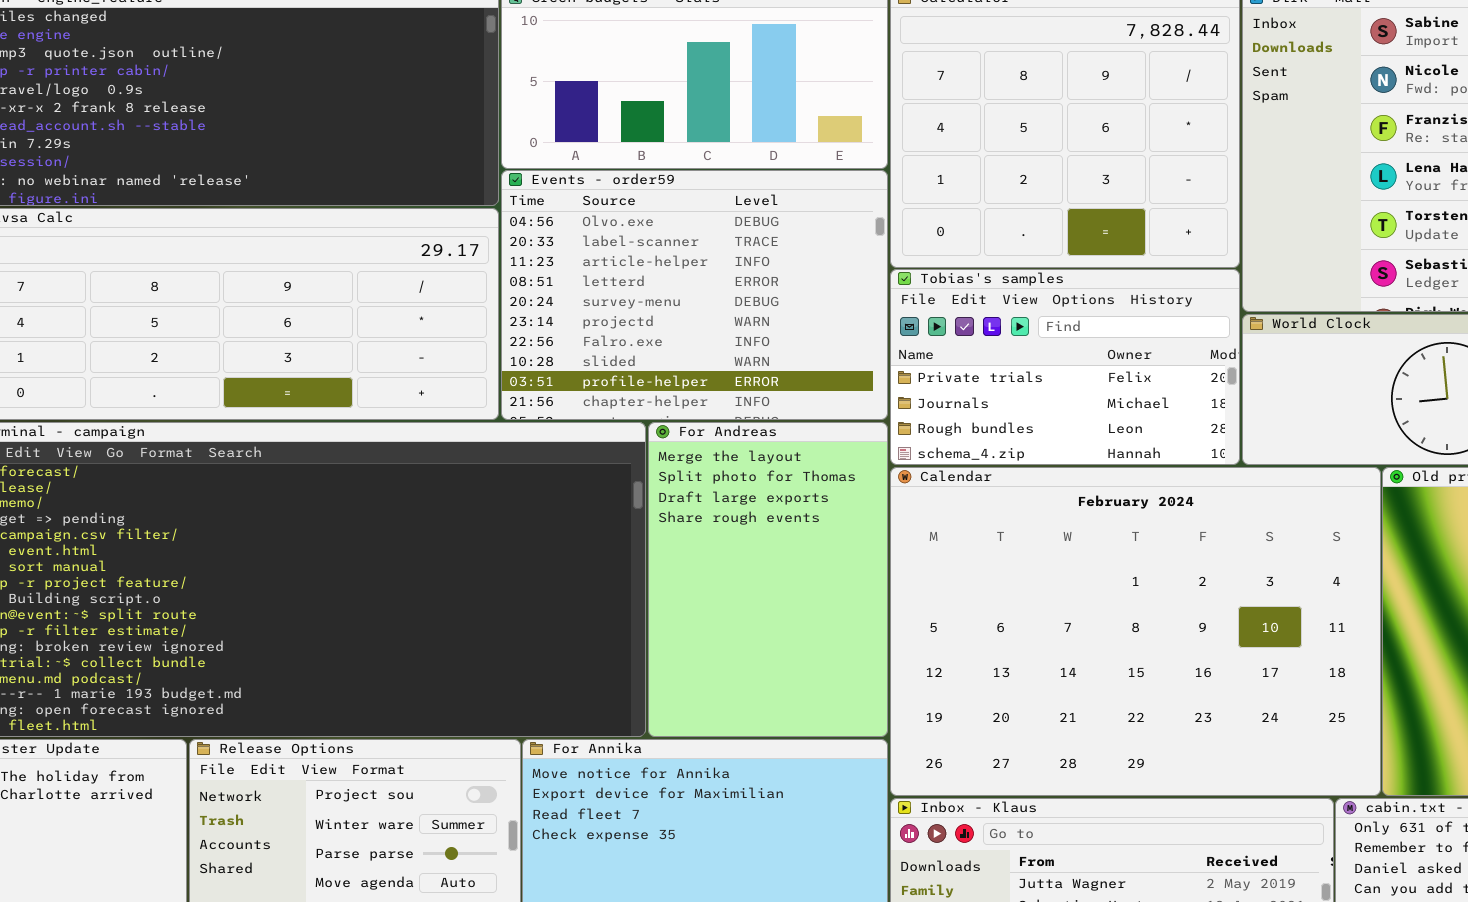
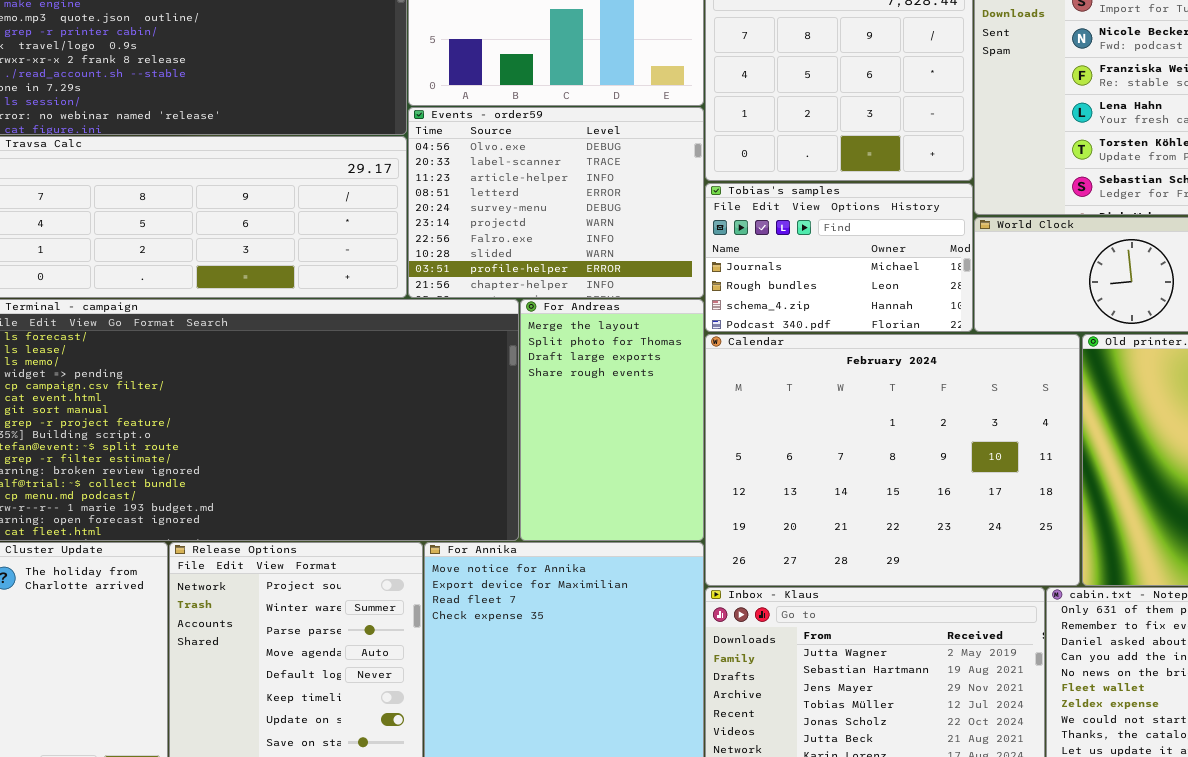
Tobias's samples: [890,269,1240,465] -> [705,183,973,332], scrolled down 1 row

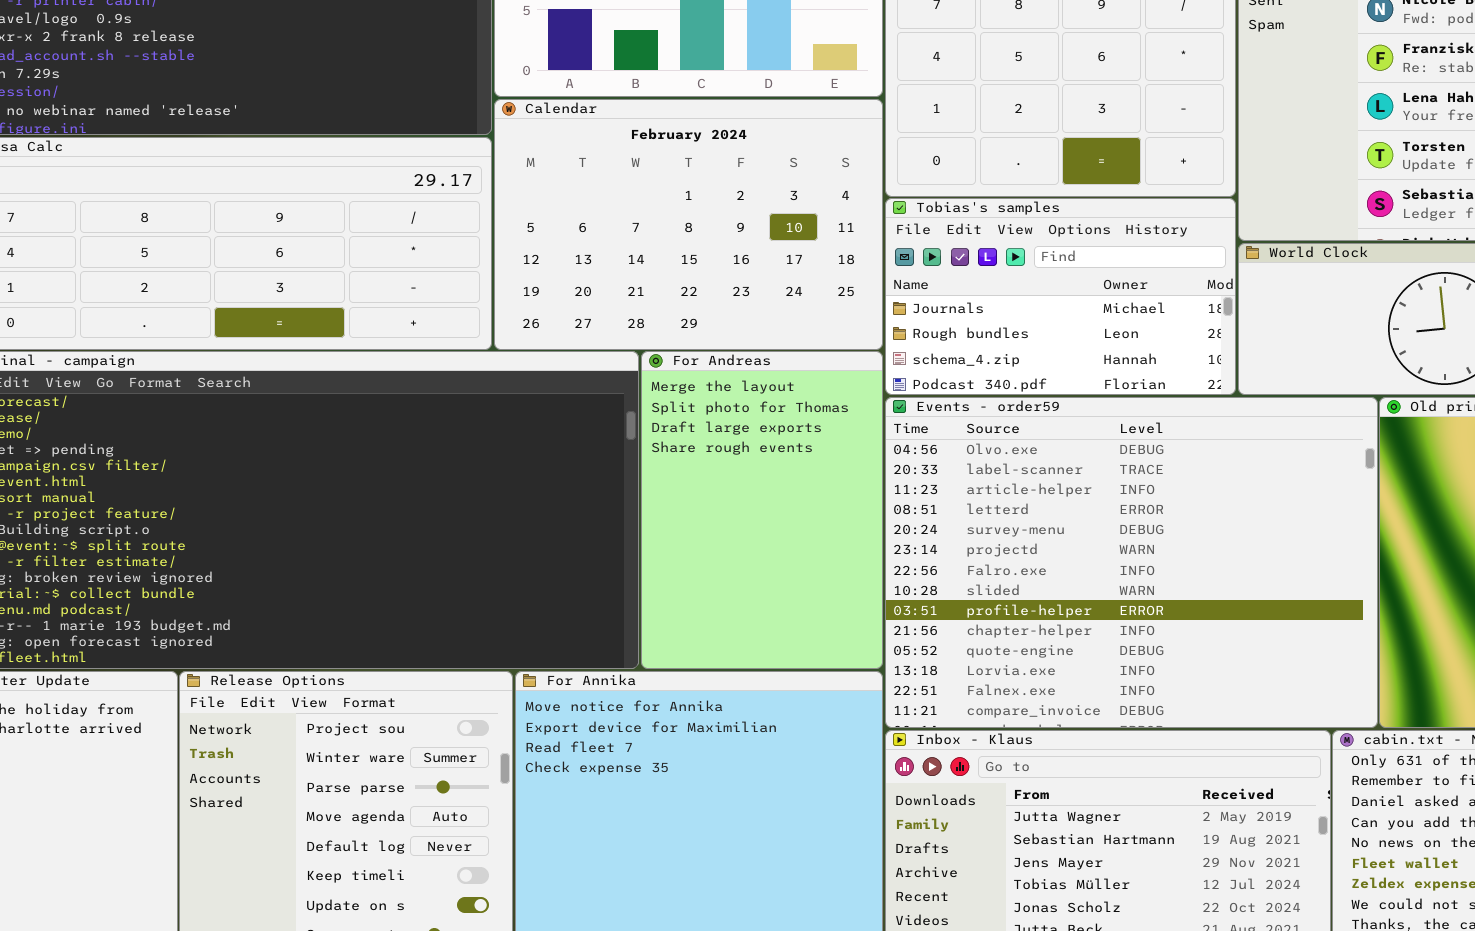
Events - order59: [408,107,704,298] -> [885,397,1378,728], moved, resized
Calendar: [705,334,1080,586] -> [494,99,883,350], moved, resized

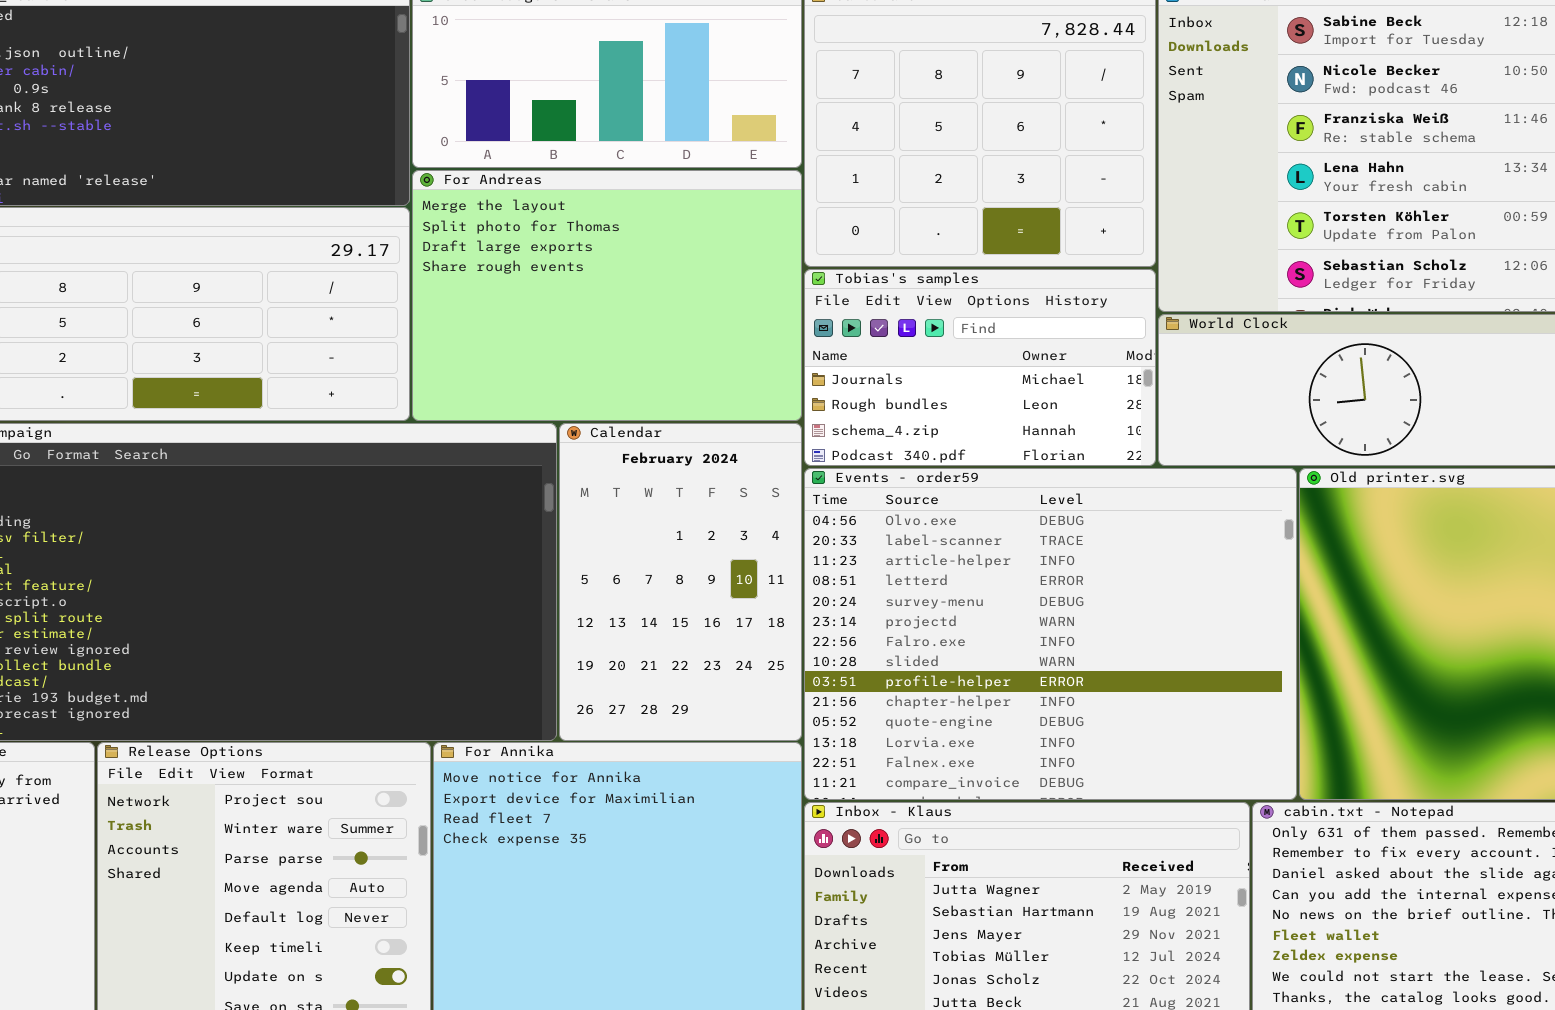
Calendar: [494,99,883,350] -> [559,423,802,741], moved, resized
For Andreas: [641,351,883,669] -> [412,170,802,421], moved, resized

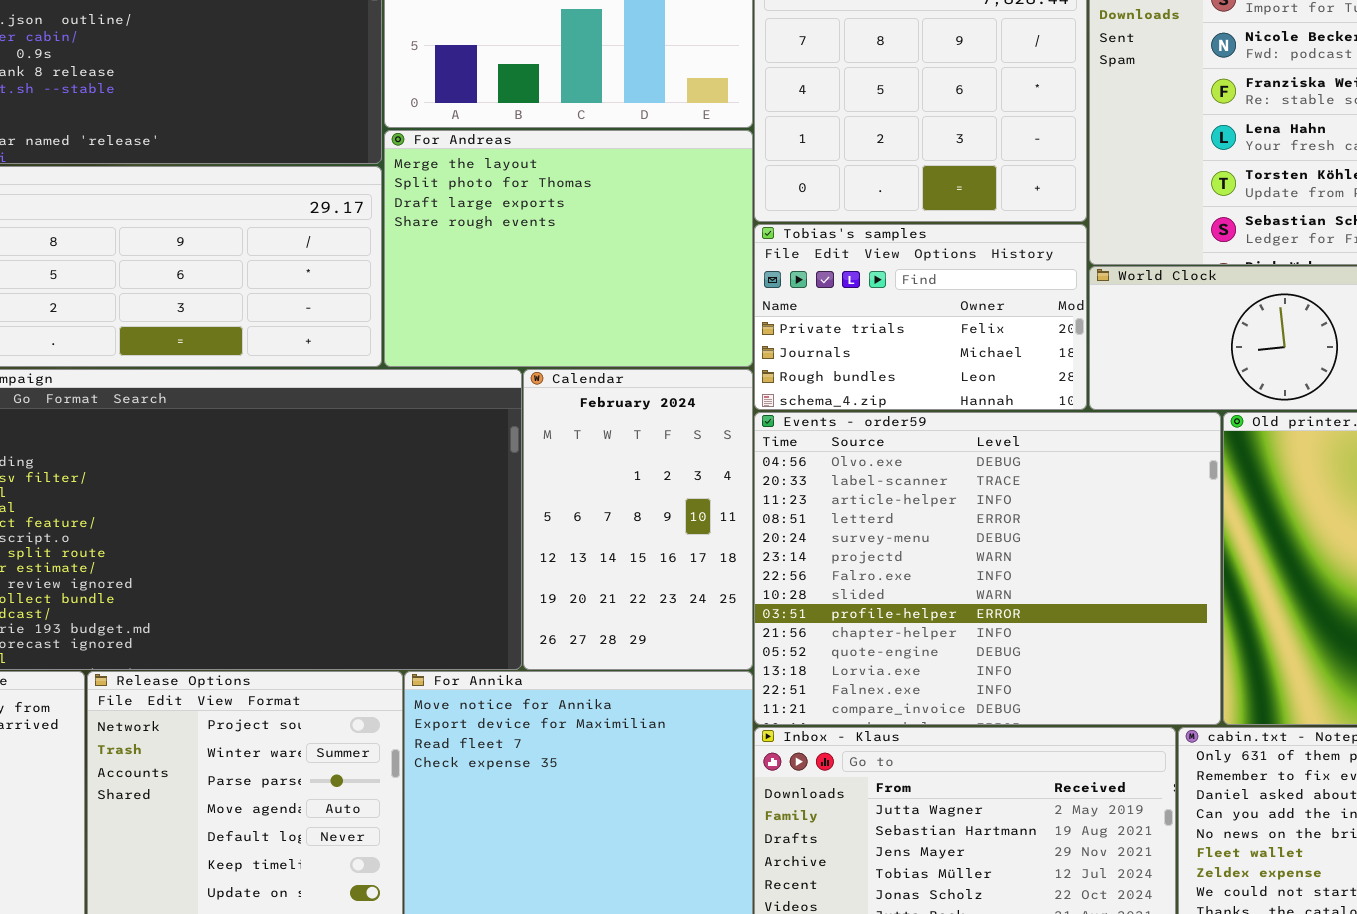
Tobias's samples: [804,269,1156,466] -> [754,224,1087,410], scrolled up 1 row

